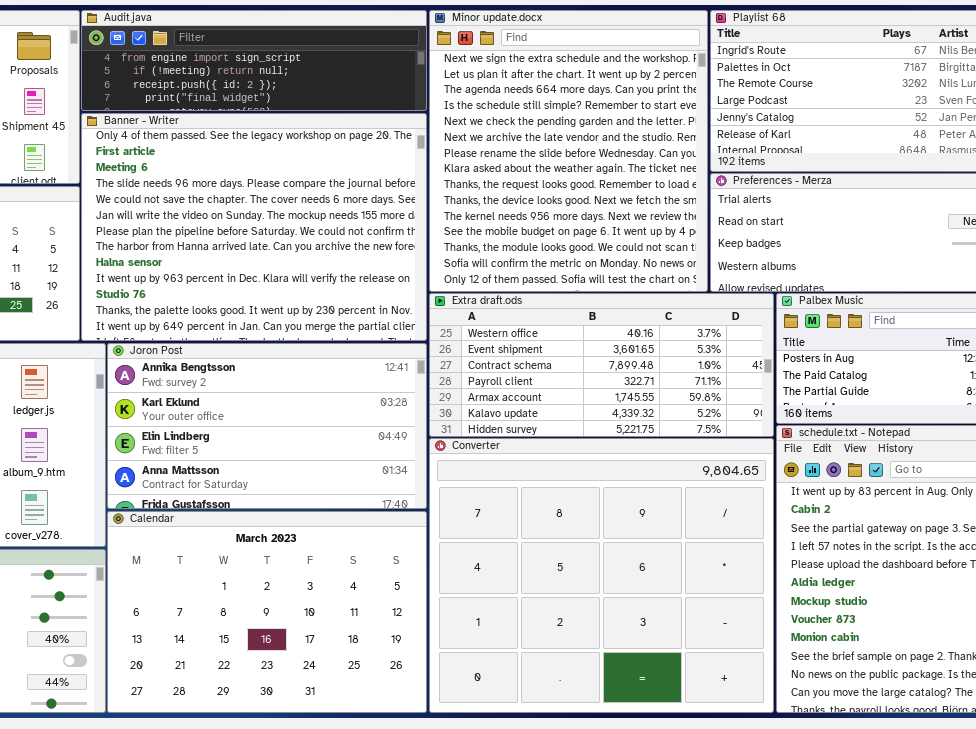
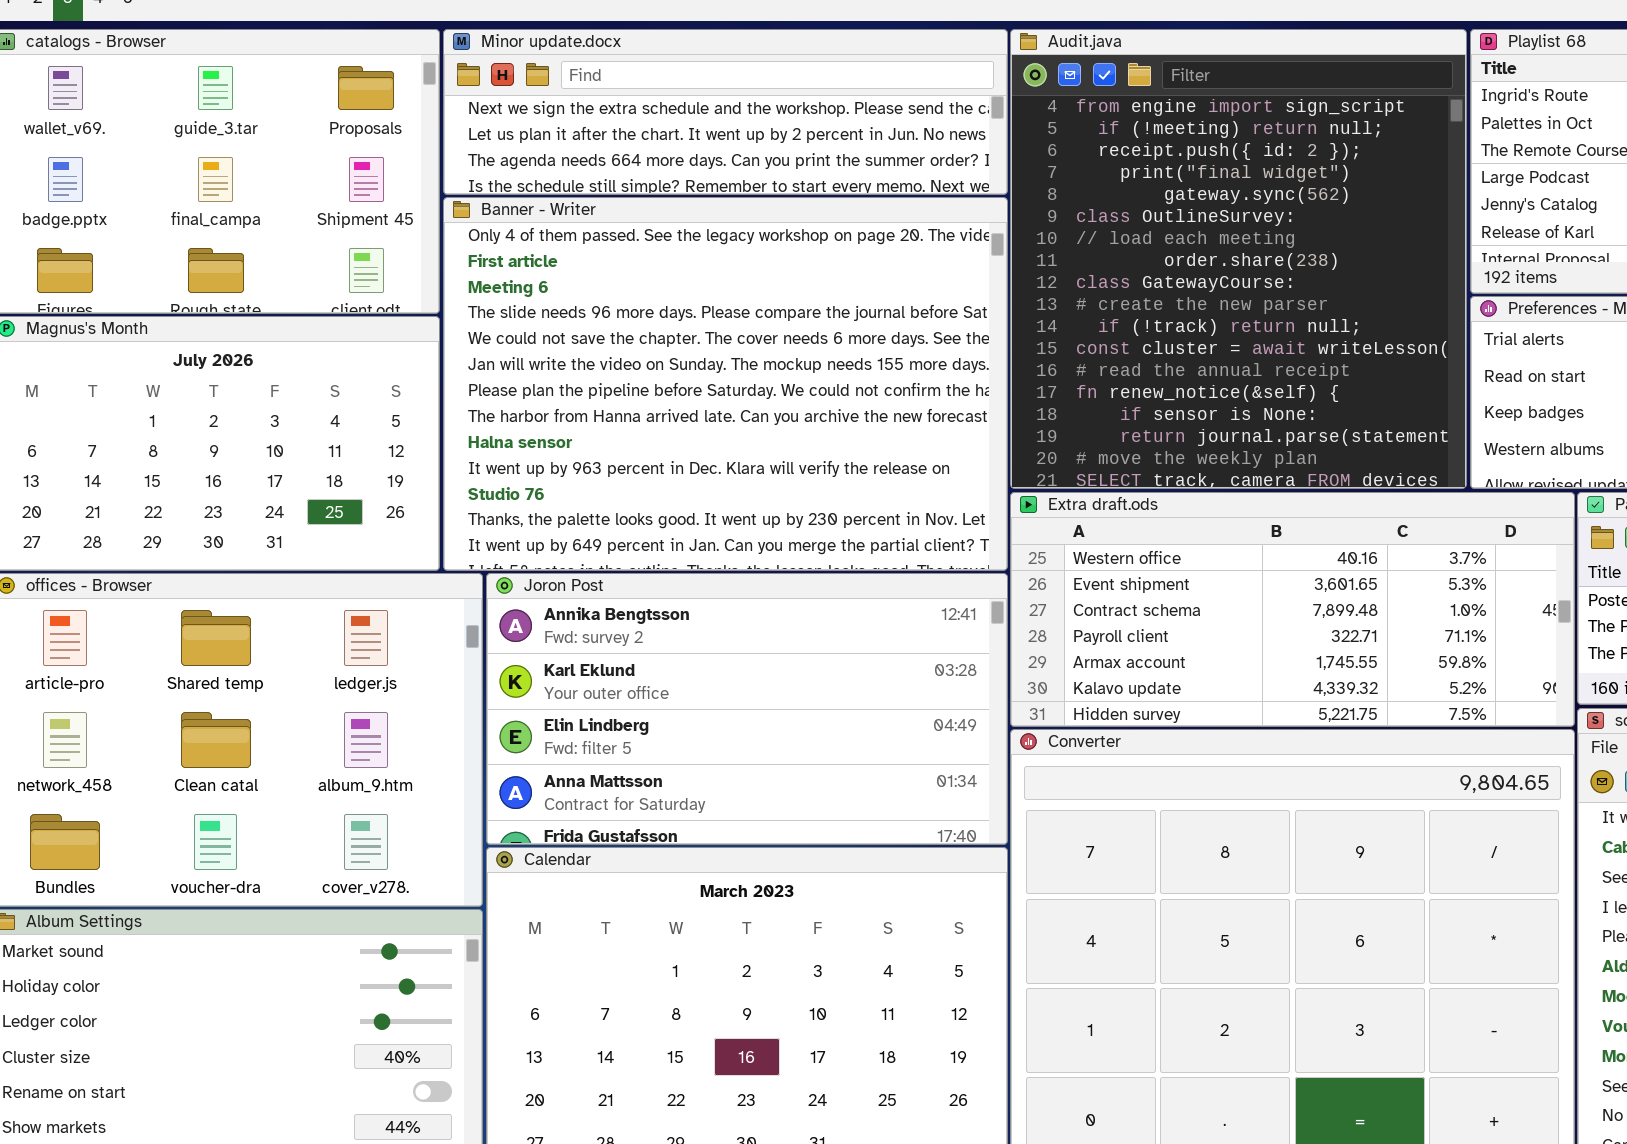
Audit.java: [81,10,427,111] -> [1010,29,1467,489], moved, resized
Minor update.docx: [429,10,708,292] -> [443,29,1008,195], moved, resized

